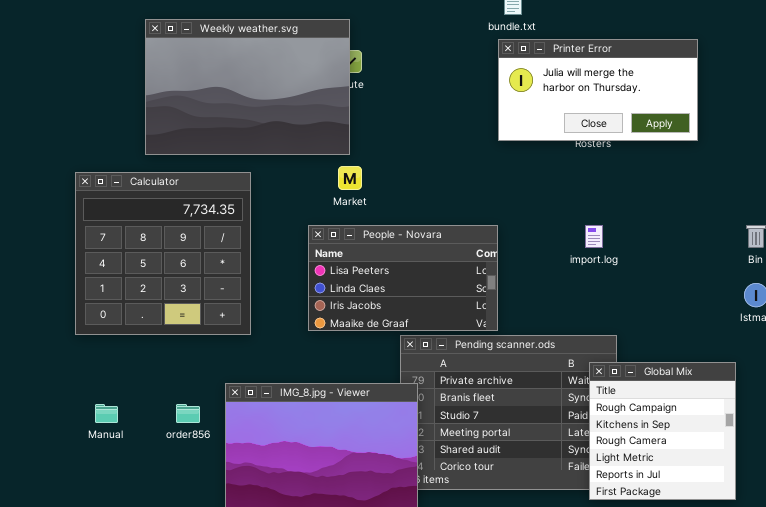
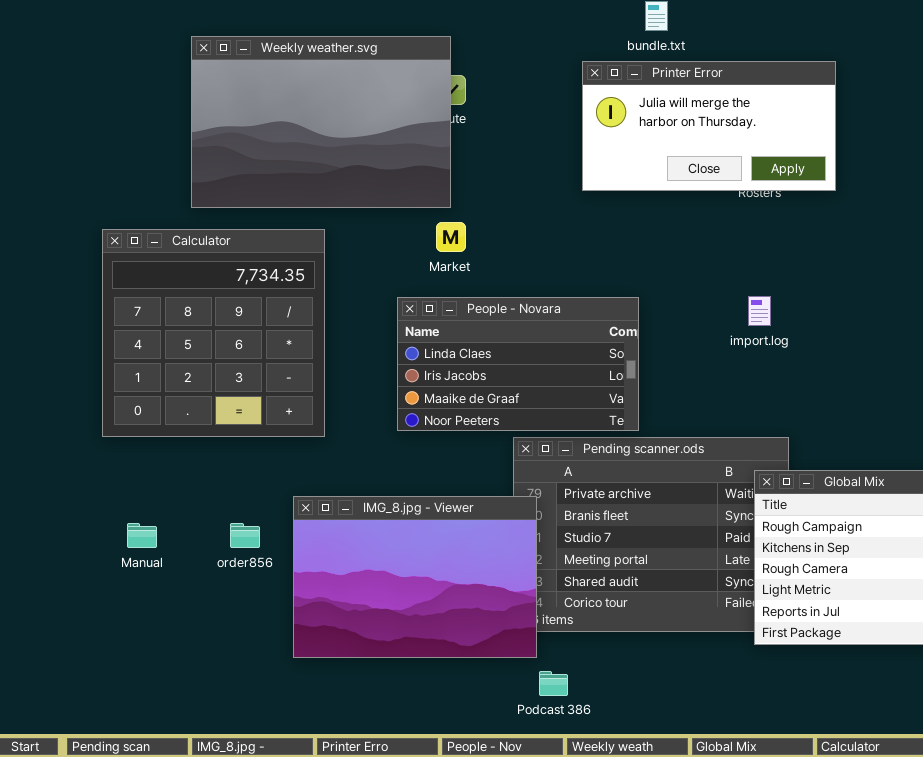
Printer Error: [498,39,698,141] -> [582,61,836,191], moved
People - Novara: [308,225,498,331] -> [397,297,639,431], scrolled down 1 row

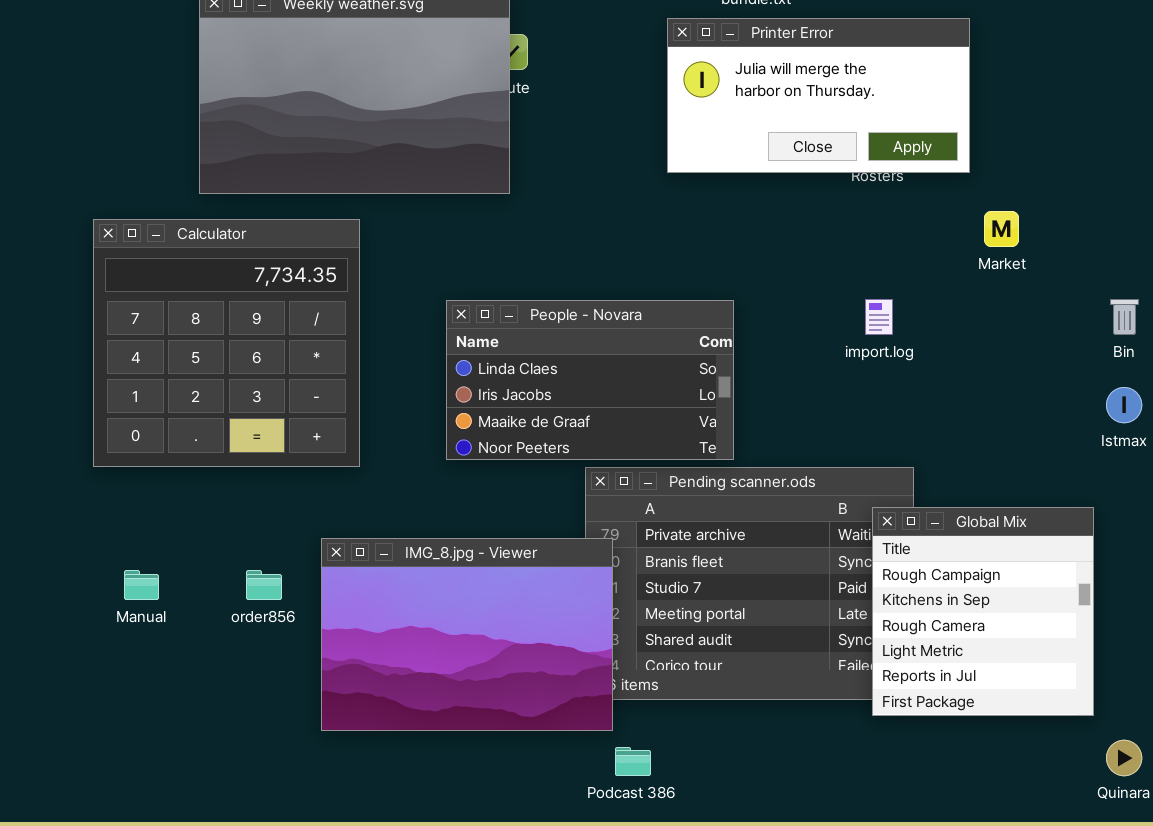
Market: [436,222,466,252] -> [984,211,1019,247], moved

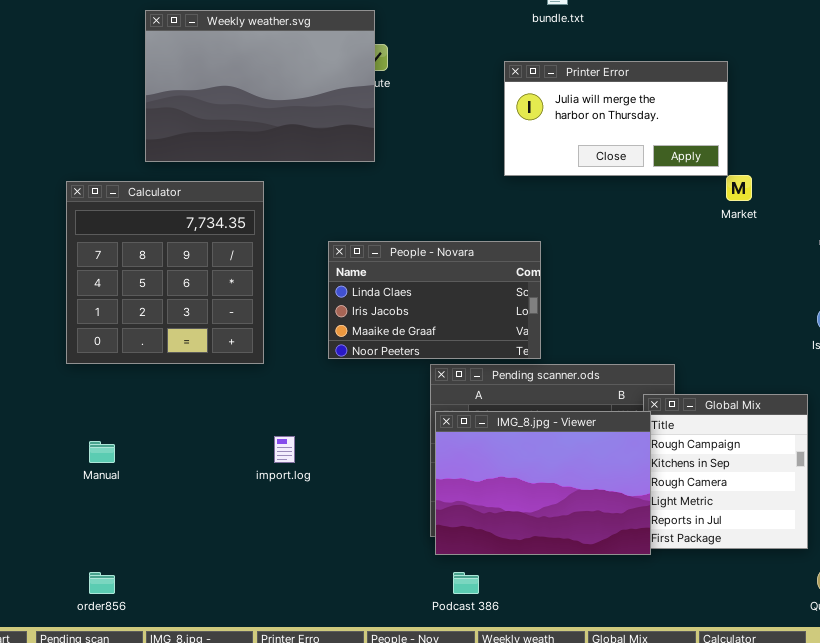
Printer Error: [667,18,970,173] -> [504,61,728,176], moved
import.log: [865,299,893,335] -> [274,436,295,463], moved
IMG_8.jpg - Viewer: [321,538,613,731] -> [435,411,651,555], moved
order856: [246,570,282,600] -> [89,572,115,594], moved

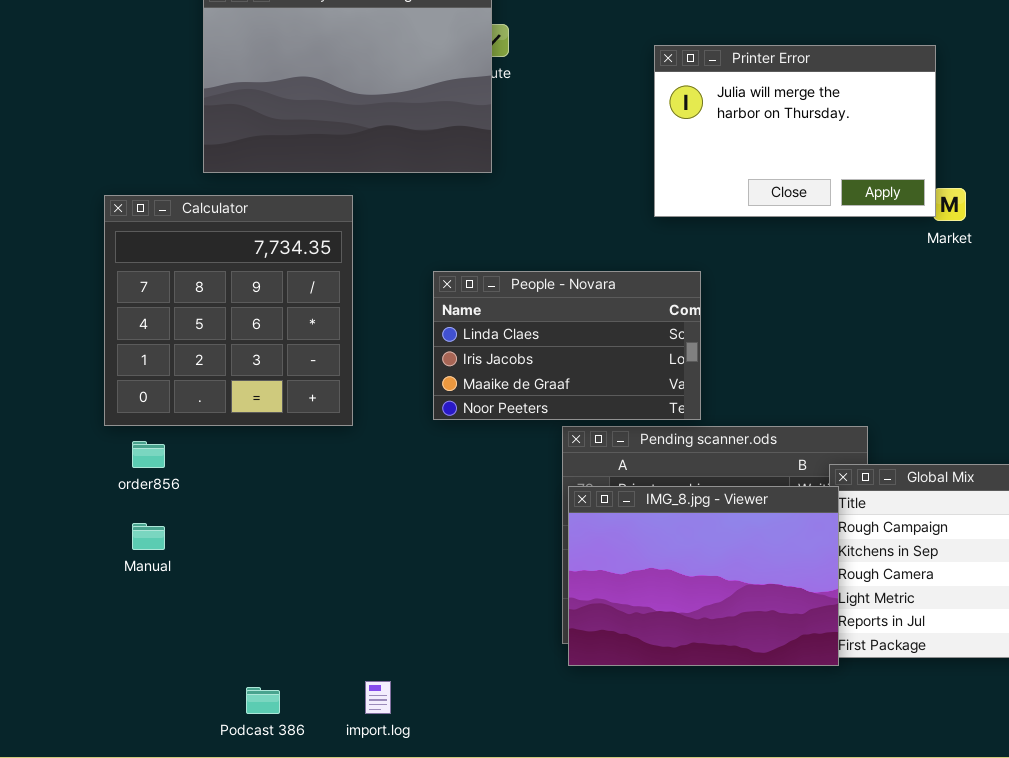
Printer Error: [504,61,728,176] -> [654,45,936,217], resized
import.log: [274,436,295,463] -> [365,681,391,714], moved
order856: [89,572,115,594] -> [132,441,165,468], moved
Podcast 386: [453,572,479,594] -> [246,687,280,714], moved

